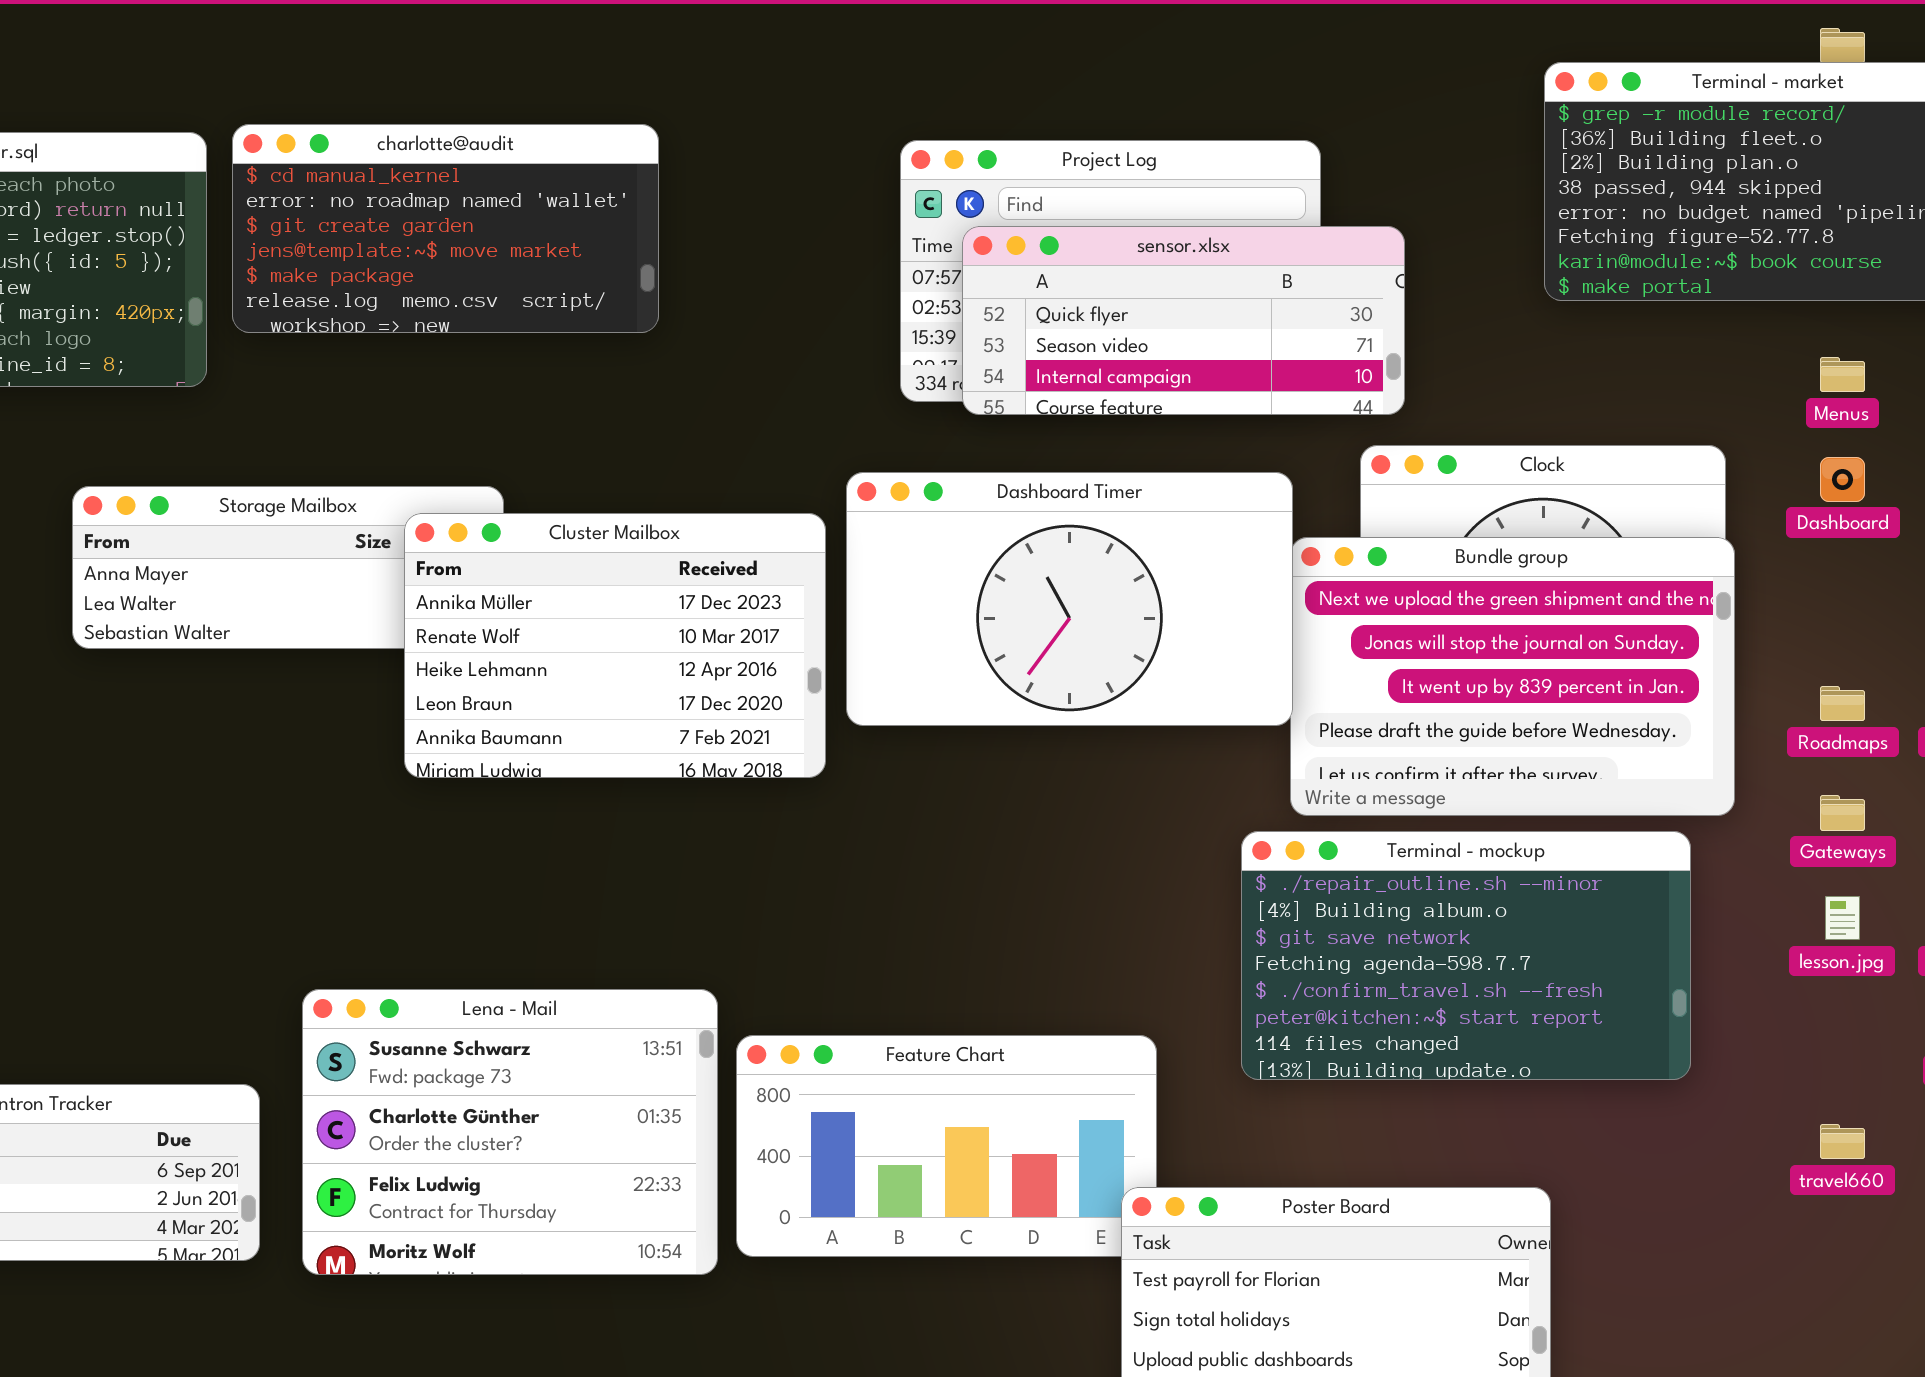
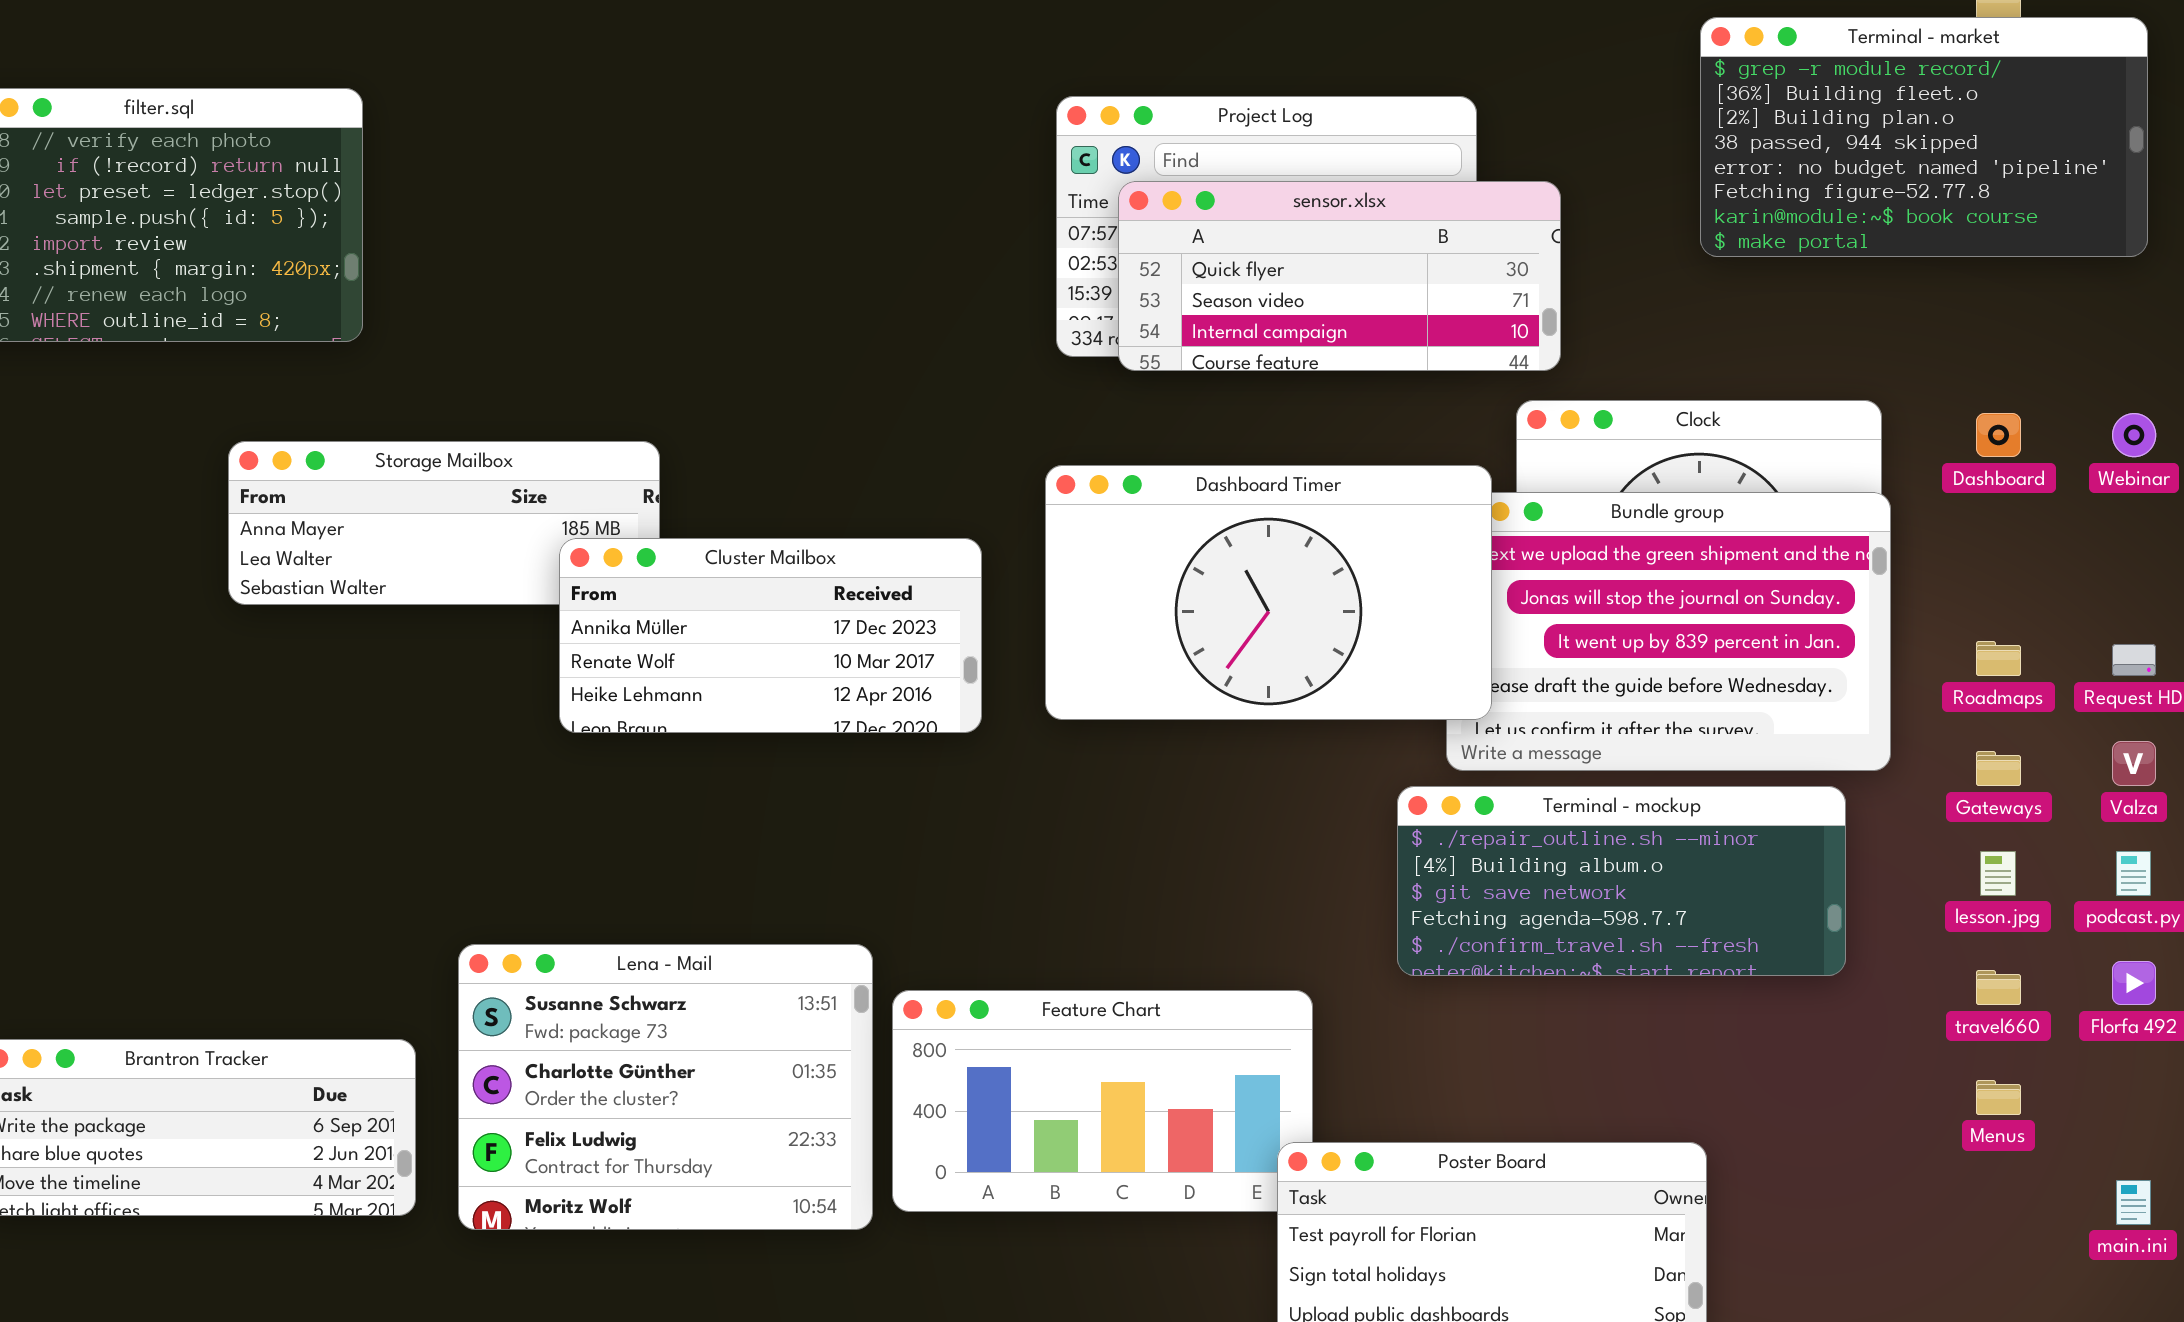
charlotte@audit: [232,124,659,333] -> none, closed
Menus: [1820,357,1865,392] -> [1976,1080,2021,1115], moved
Dashboard Timer: [846,472,1293,726] -> [1045,465,1492,720], moved
Cluster Mailbox: [404,513,826,778] -> [559,538,982,733], resized
Terminal - mockup: [1241,831,1691,1080] -> [1397,786,1846,976], resized
travel660: [1820,1124,1865,1159] -> [1976,970,2021,1005], moved

